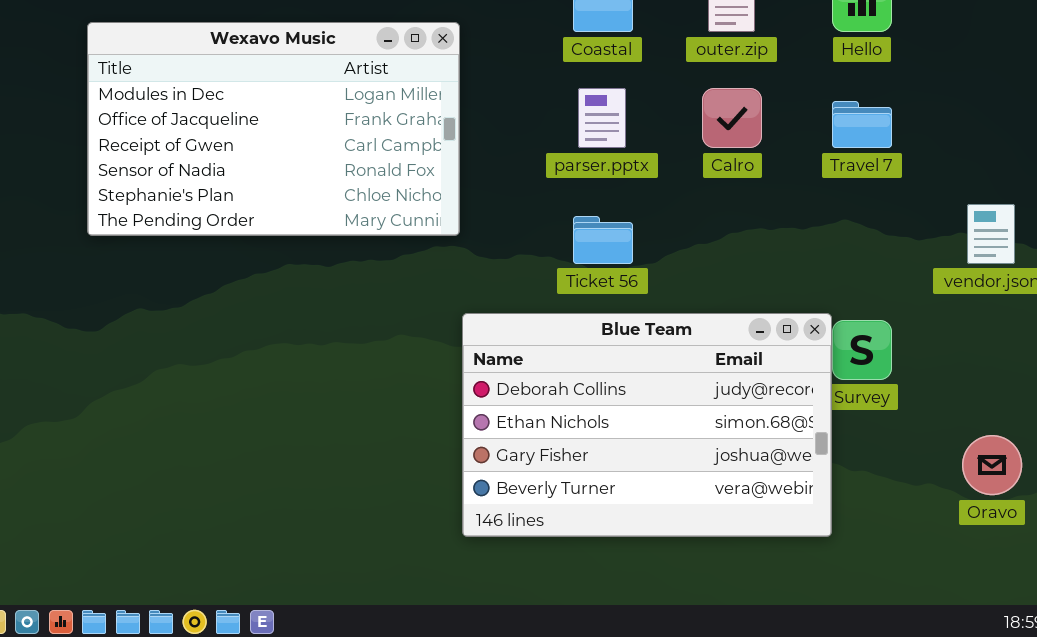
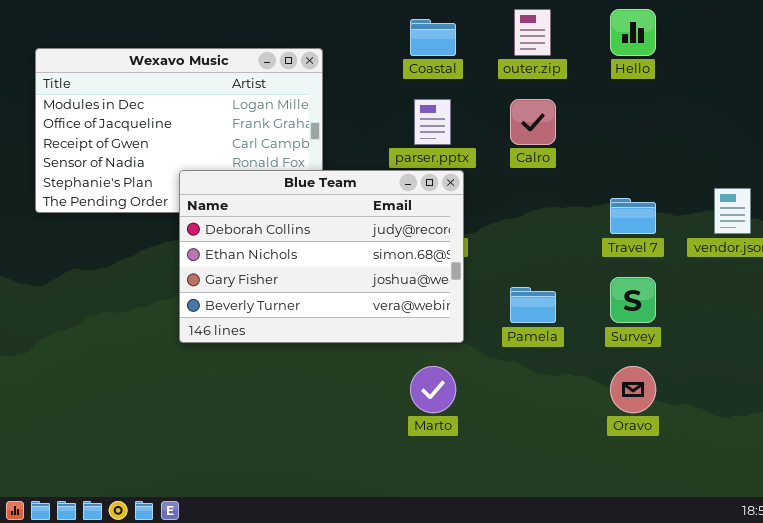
Travel 7: [832,101,892,148] -> [610,198,656,234], moved
Blue Team: [462,313,832,537] -> [179,170,464,343], moved
Oravo: [962,435,1022,495] -> [610,366,656,413], moved

